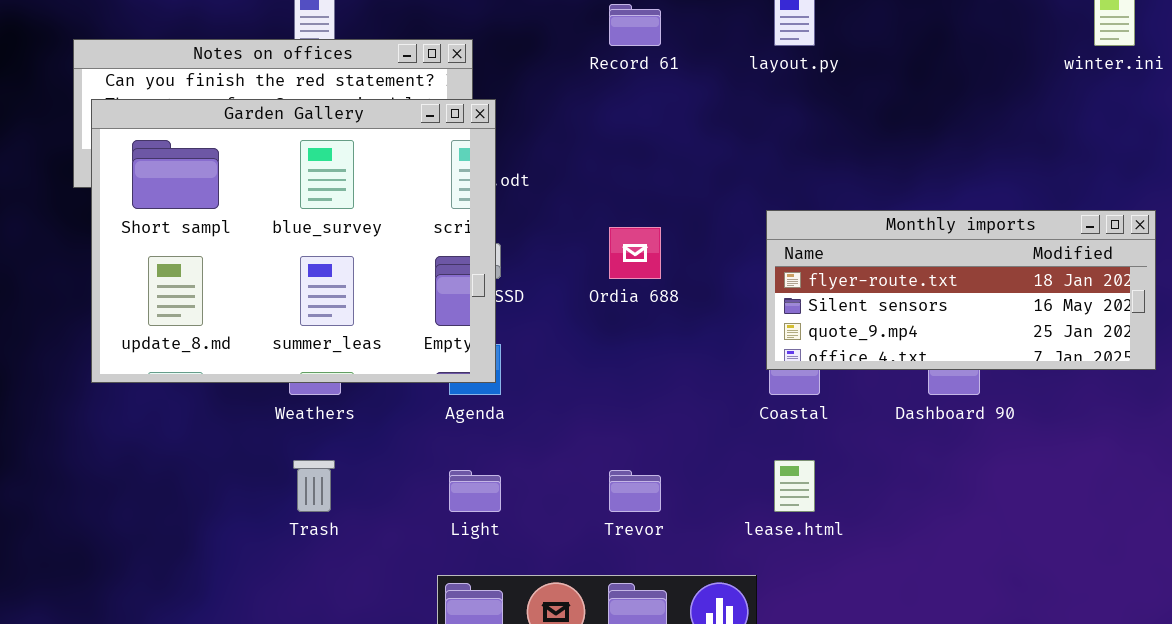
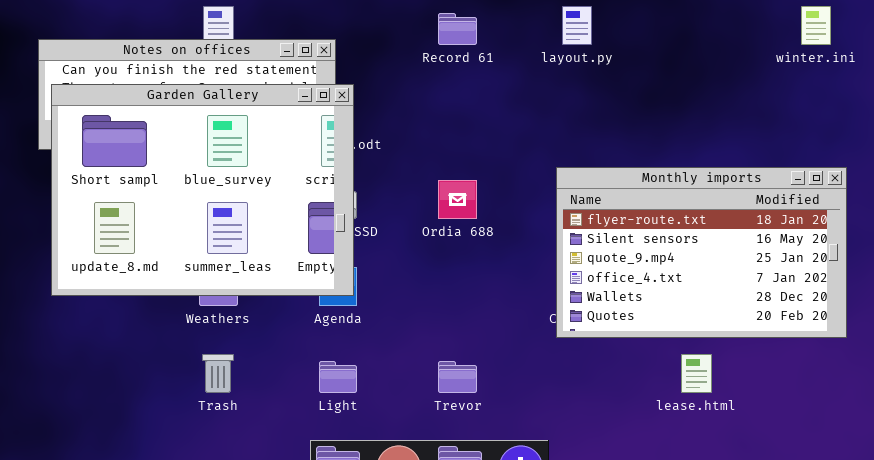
Monthly imports: [766,210,1156,370] -> [556,167,847,338], resized
lease.html: [774,460,815,512] -> [681,354,712,393], moved

